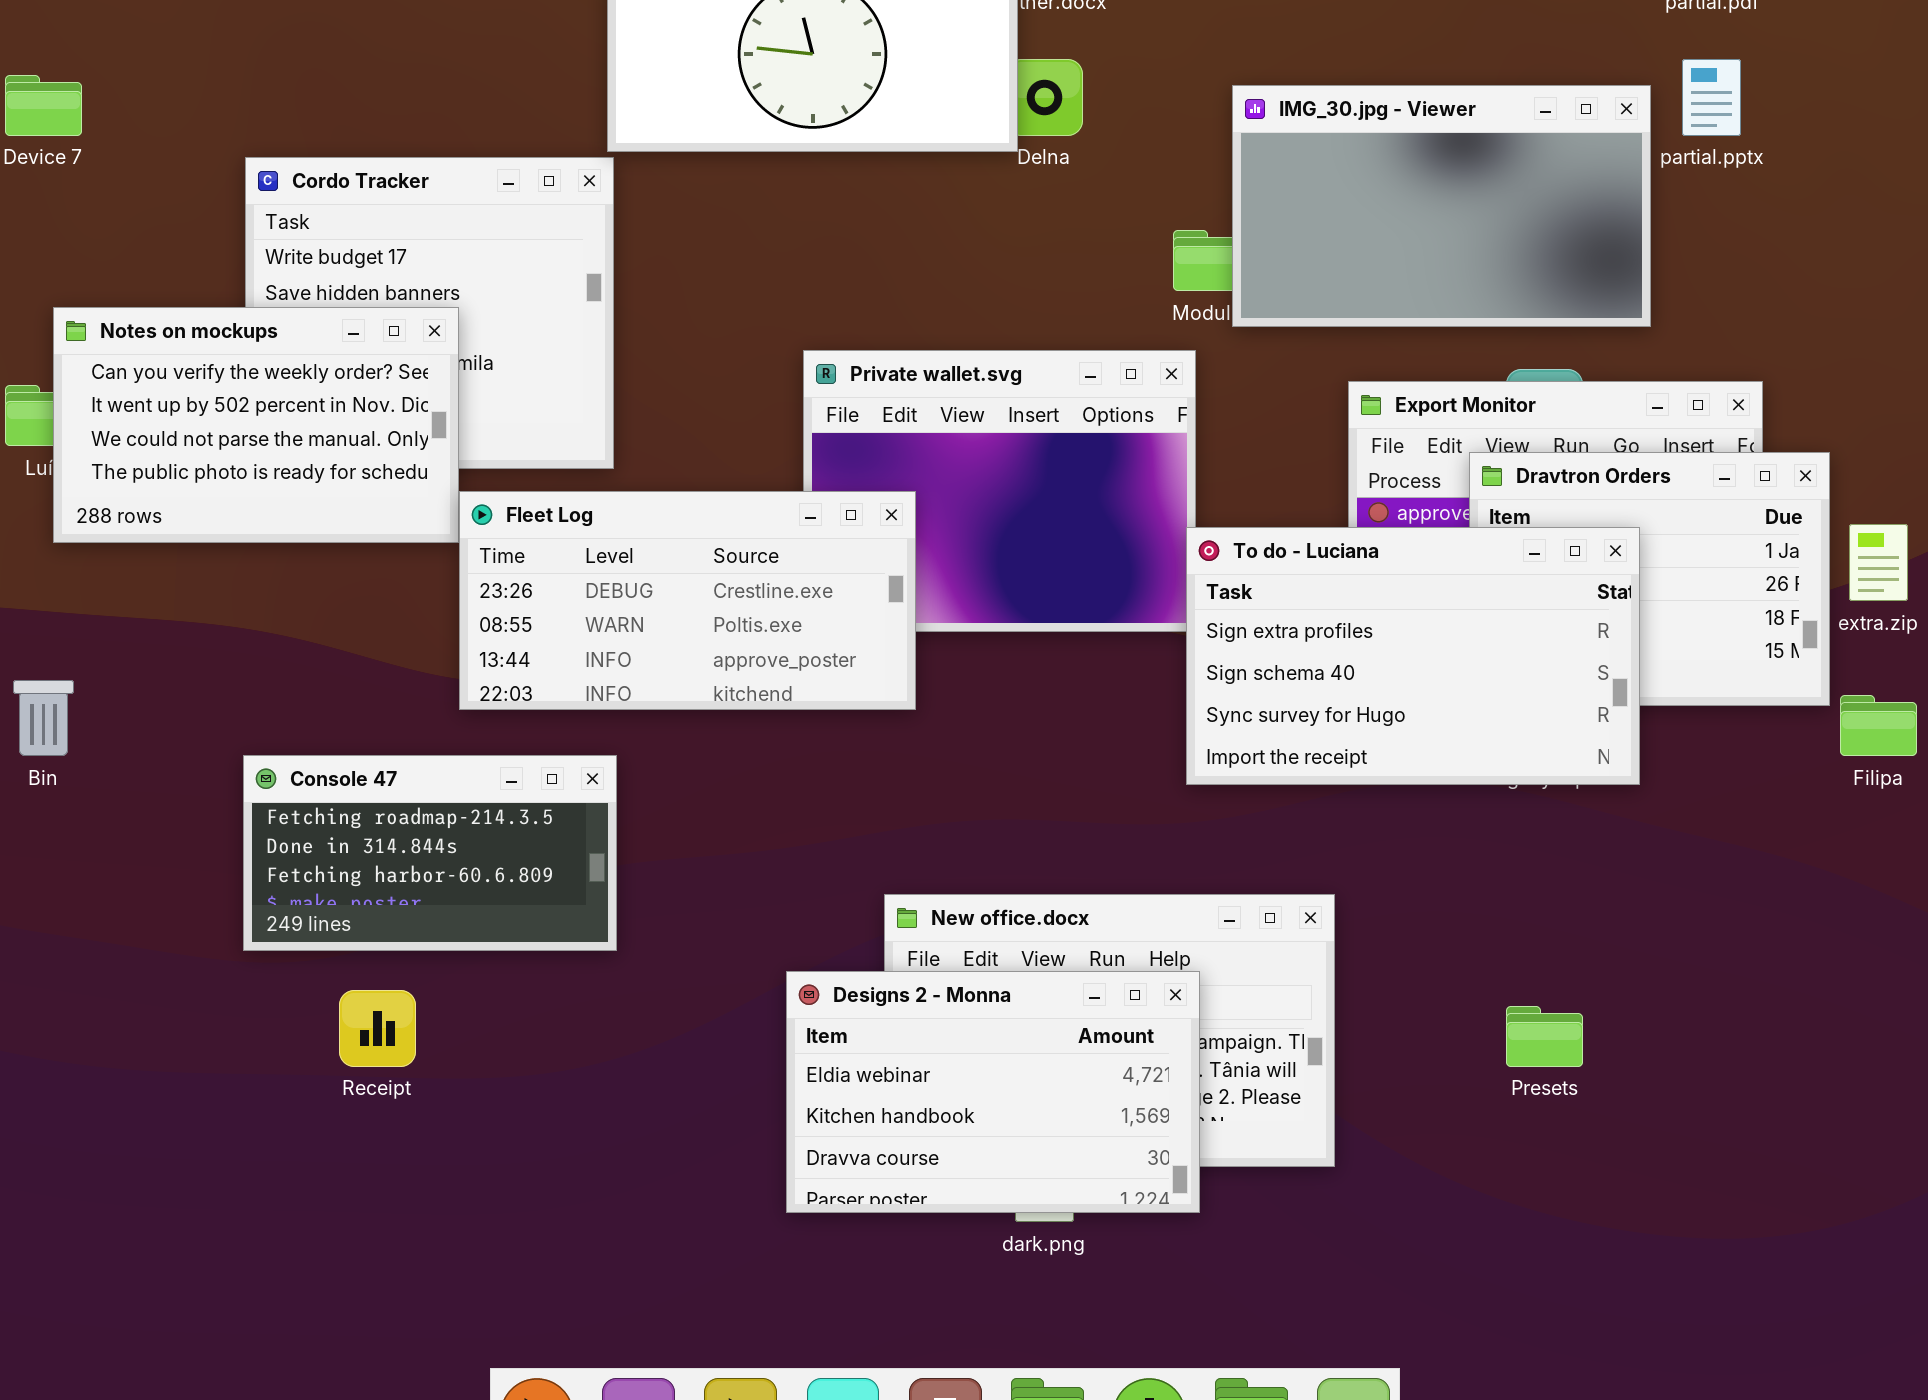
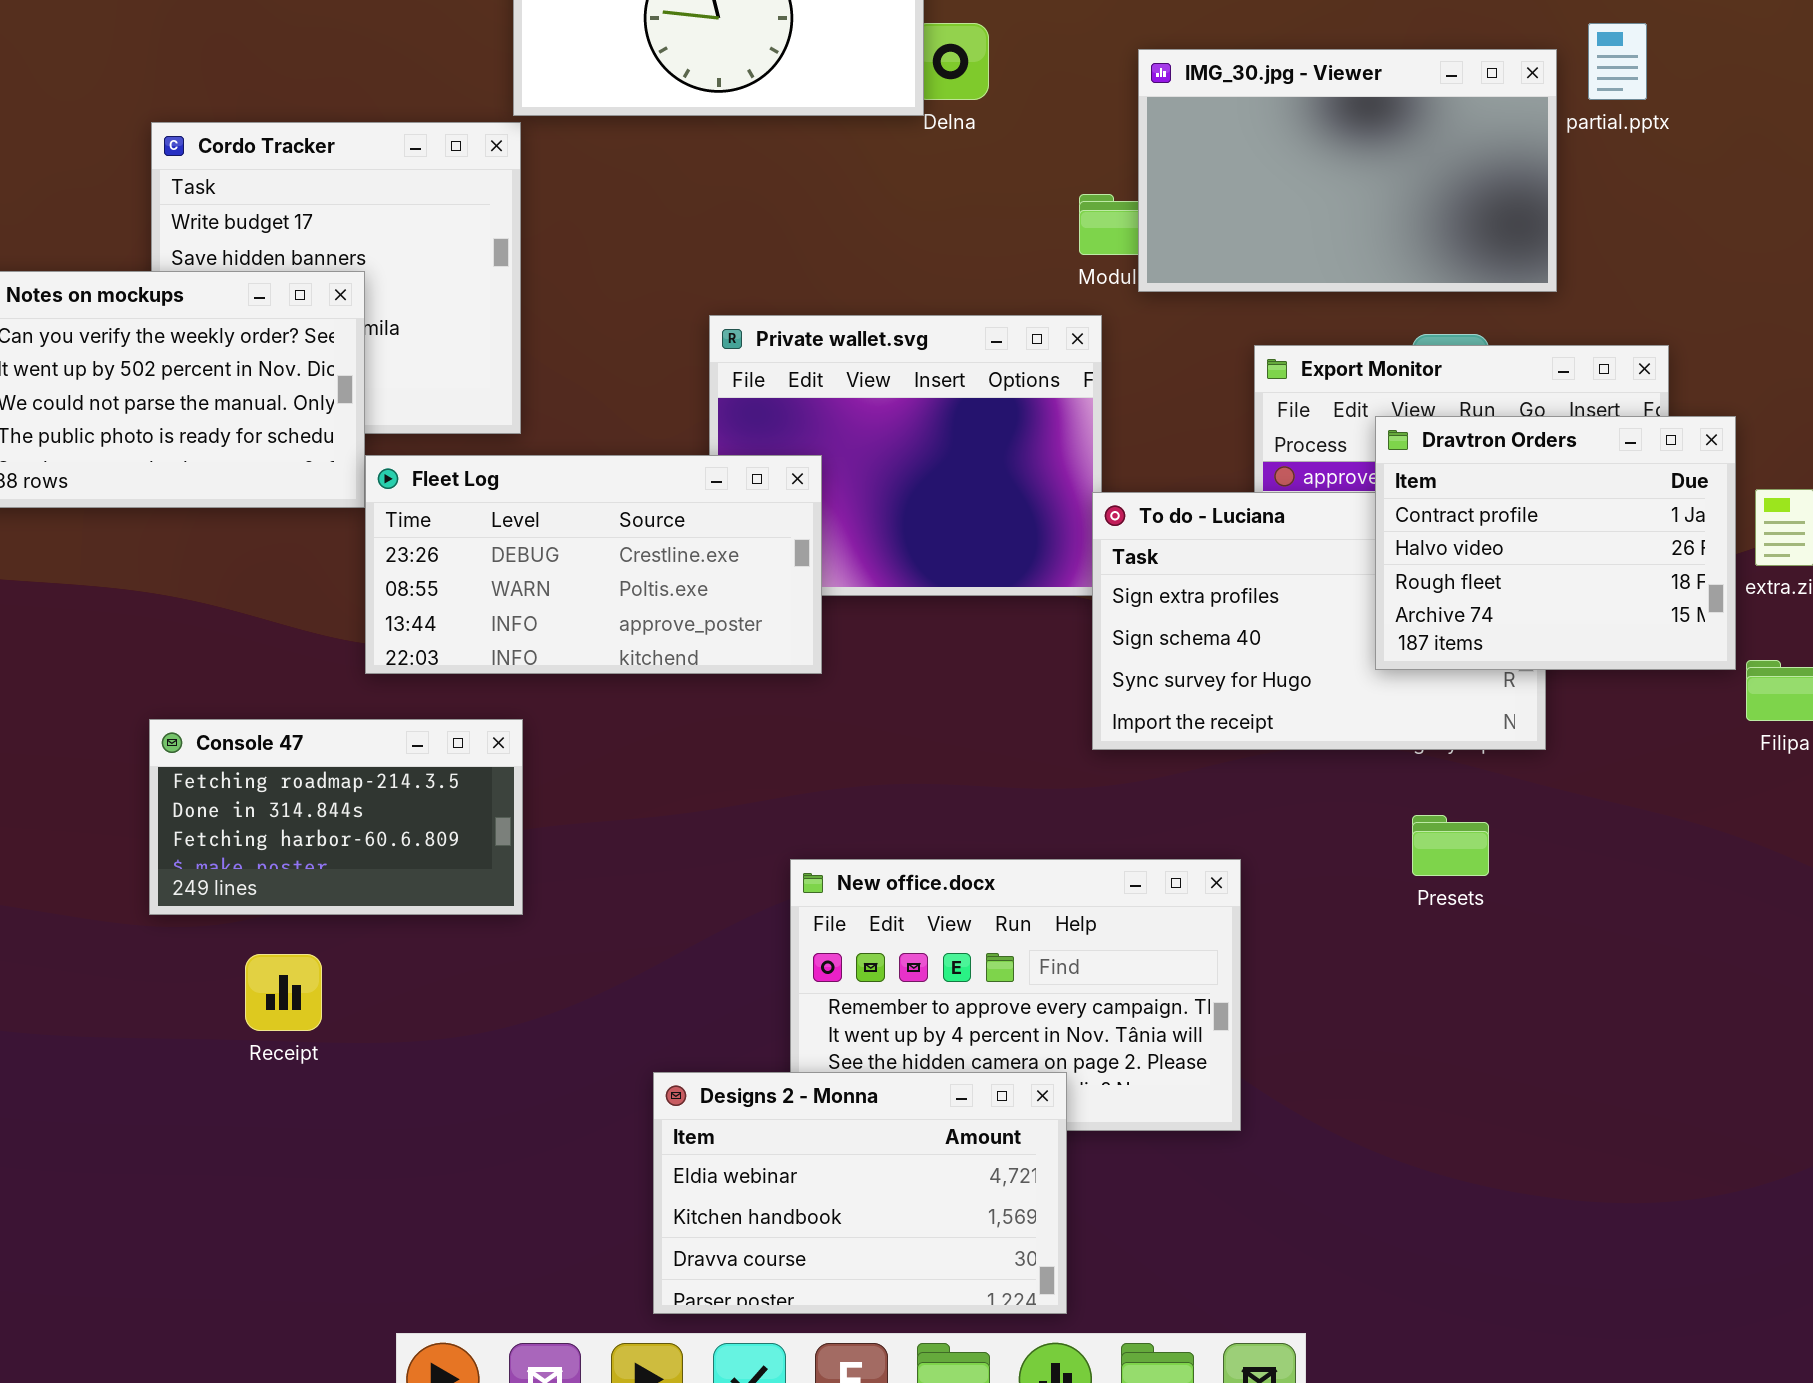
Dravtron Orders: [1469,452,1830,706] -> [1375,416,1736,670], raised
Designs 2 - Monna: [786,971,1200,1213] -> [653,1072,1067,1314], moved
Presets: [1506,1006,1583,1067] -> [1412,815,1489,876], moved

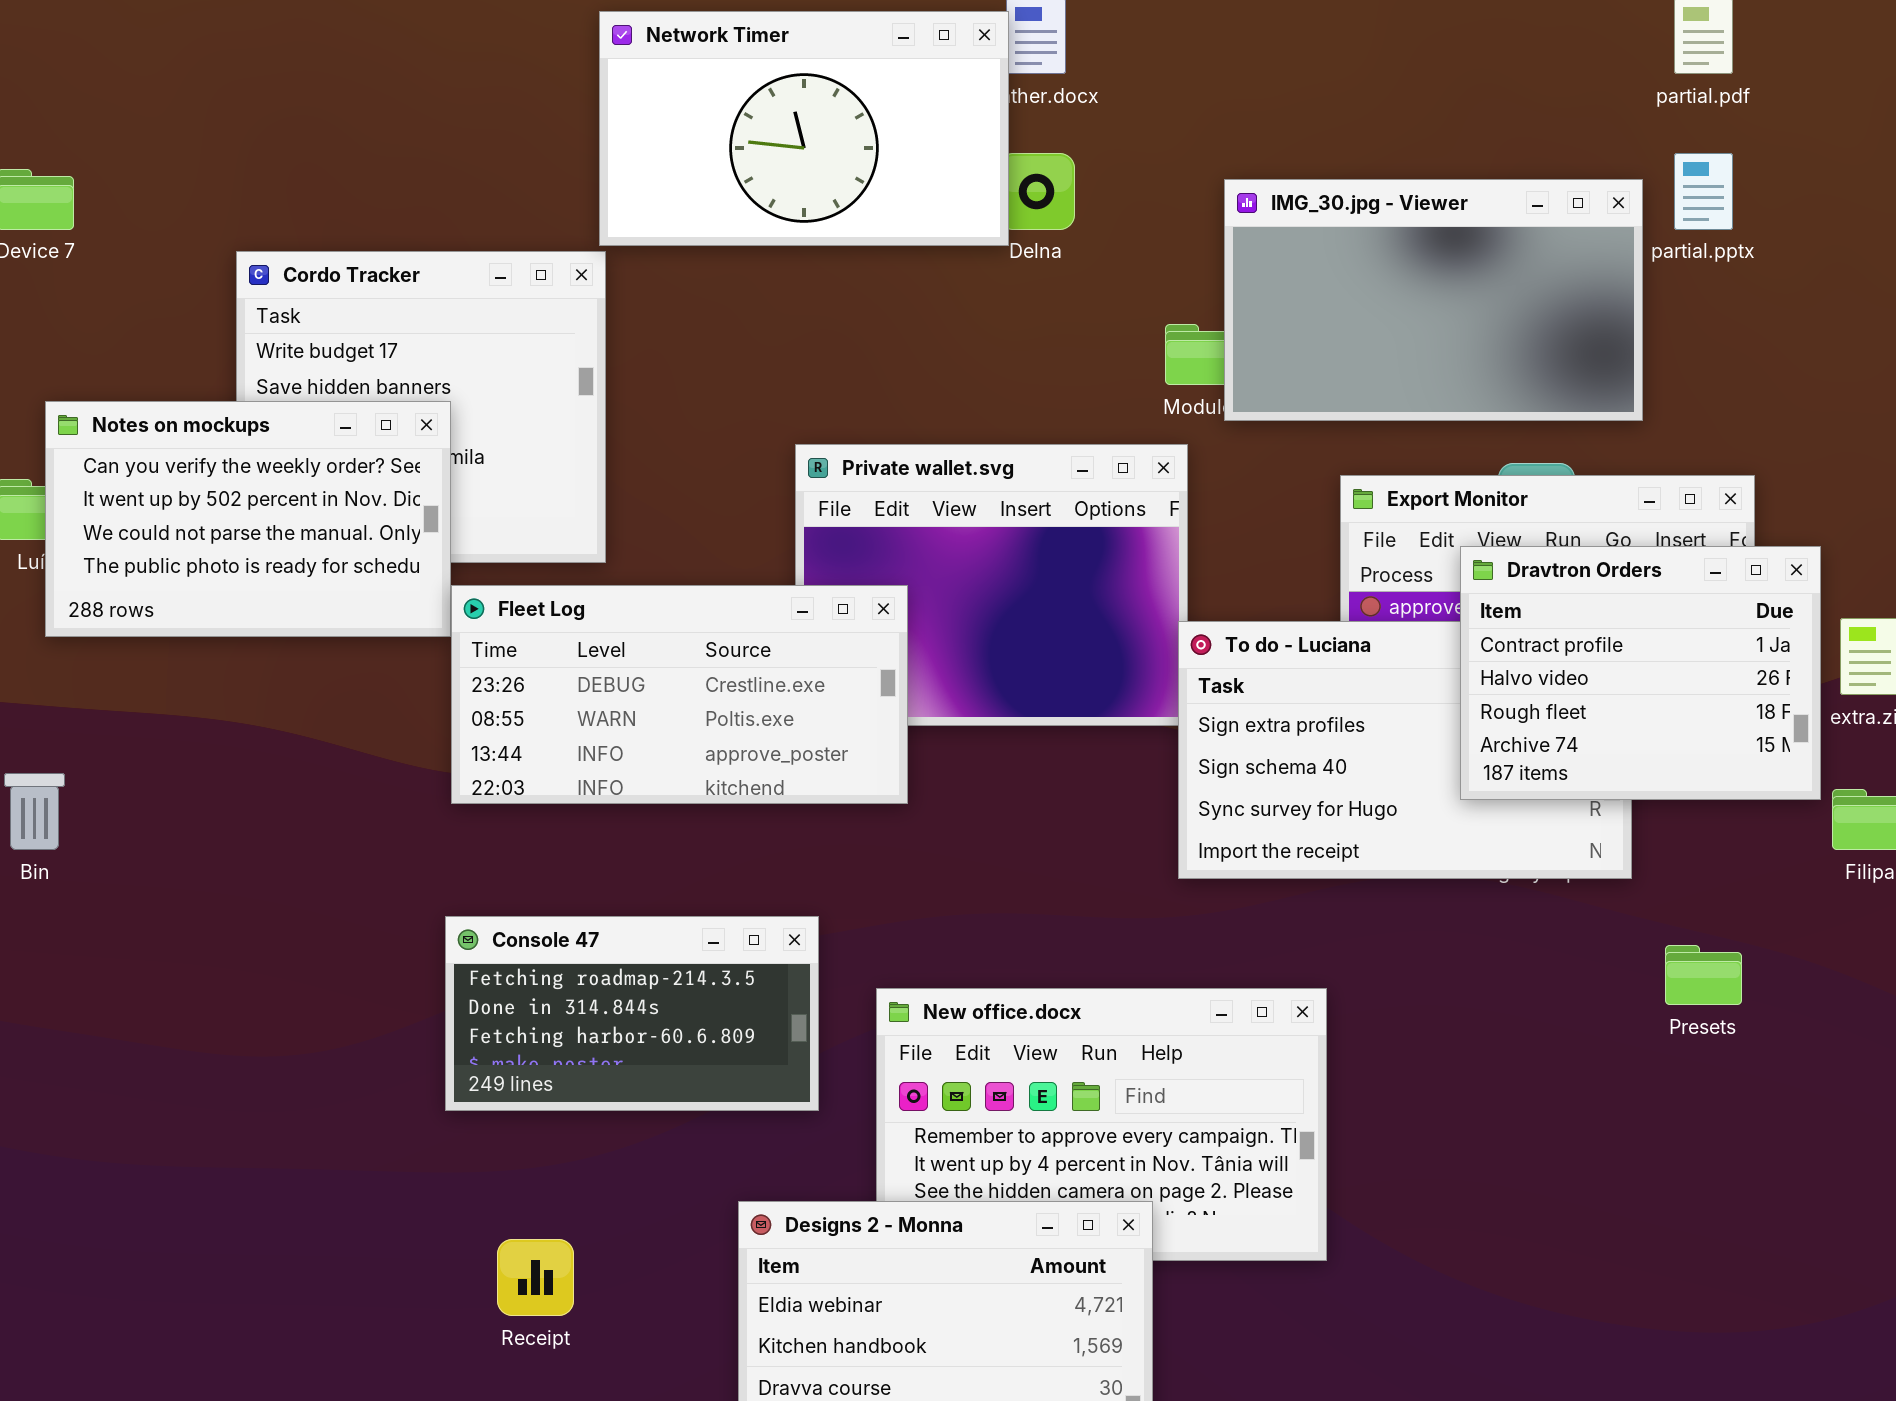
Console 47: [149,719,523,915] -> [445,916,819,1111], moved
Presets: [1412,815,1489,876] -> [1665,945,1742,1005], moved
Receipt: [245,954,322,1031] -> [497,1239,574,1316], moved

